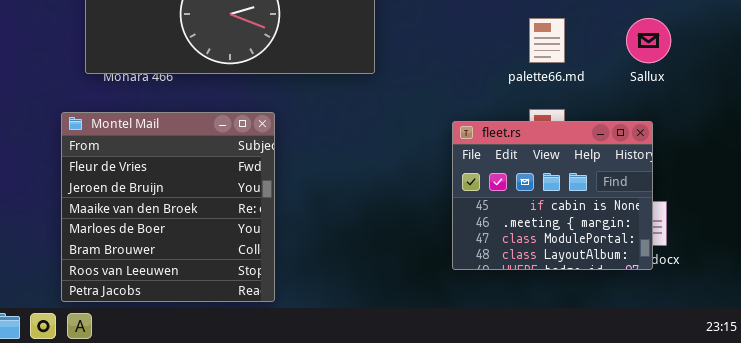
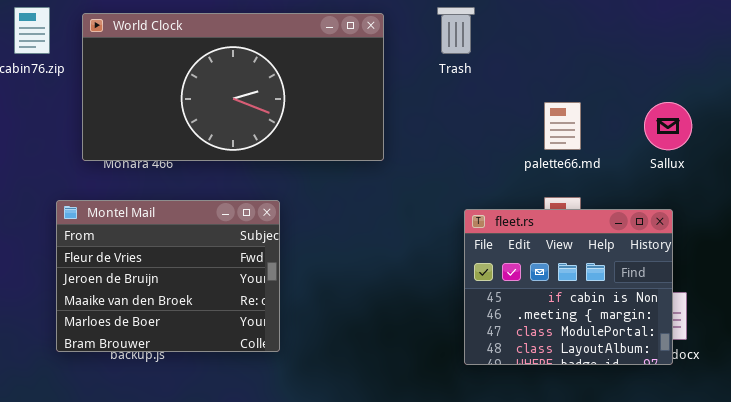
Montel Mail: [61,112,275,302] -> [56,200,280,352], resized

